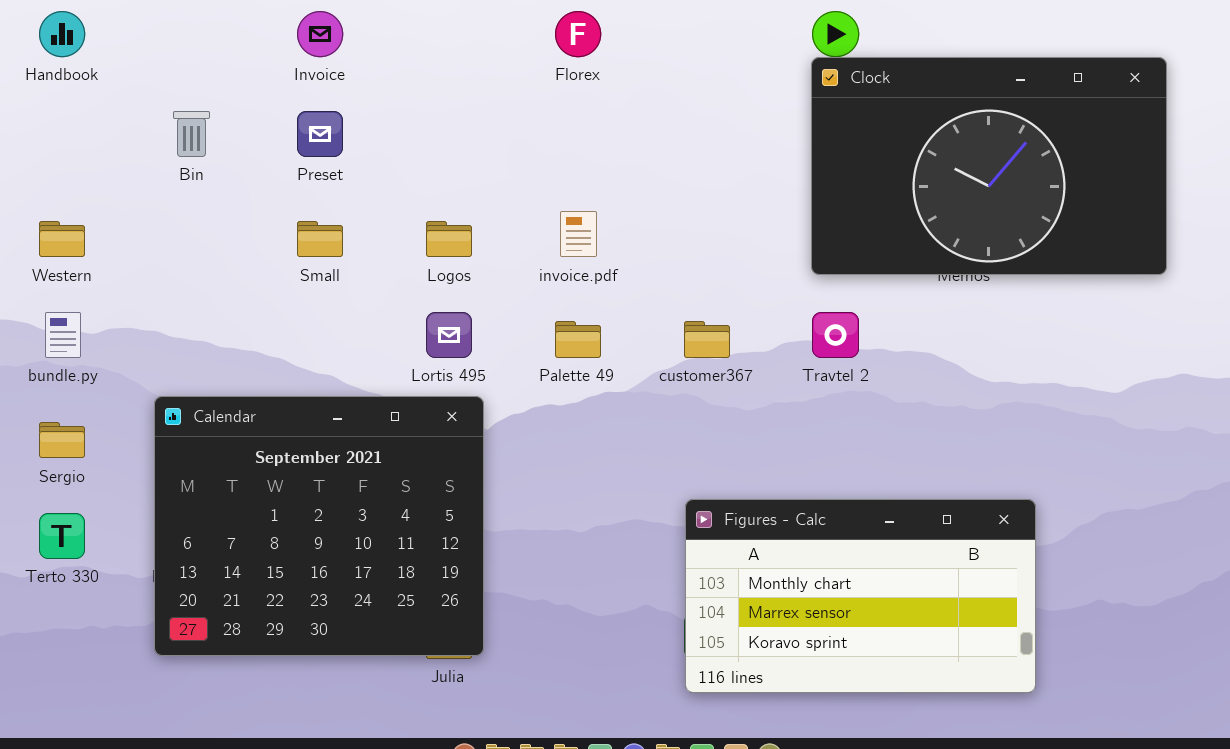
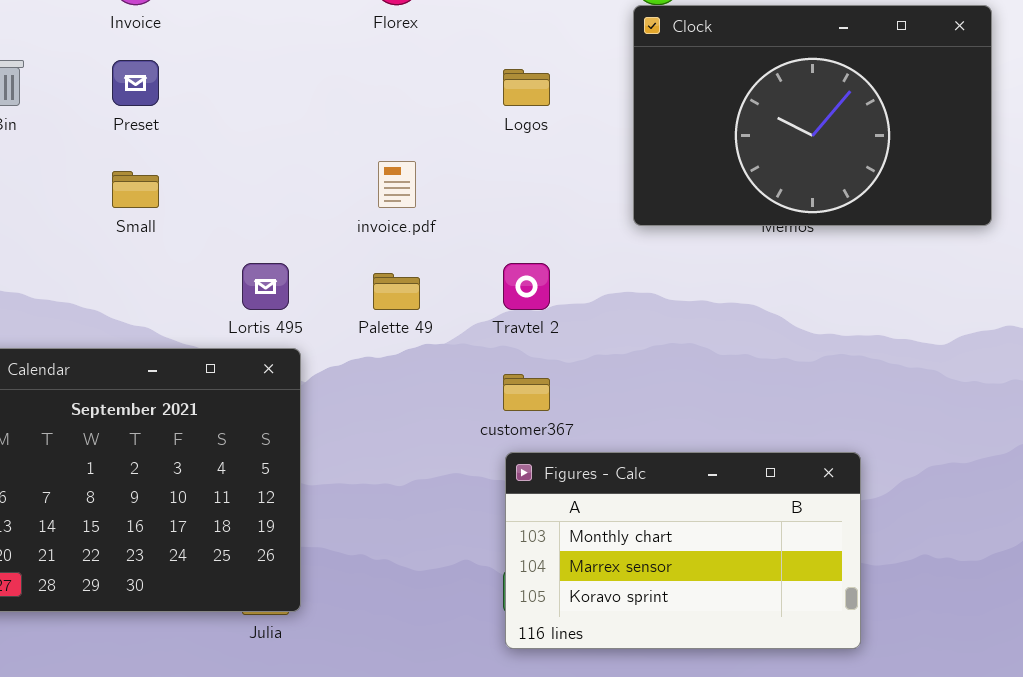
Logos: [426,221,472,257] -> [503,69,550,106], moved
Travtel 2: [812,312,859,358] -> [503,263,550,310], moved
customer367: [684,321,730,358] -> [503,374,550,411], moved

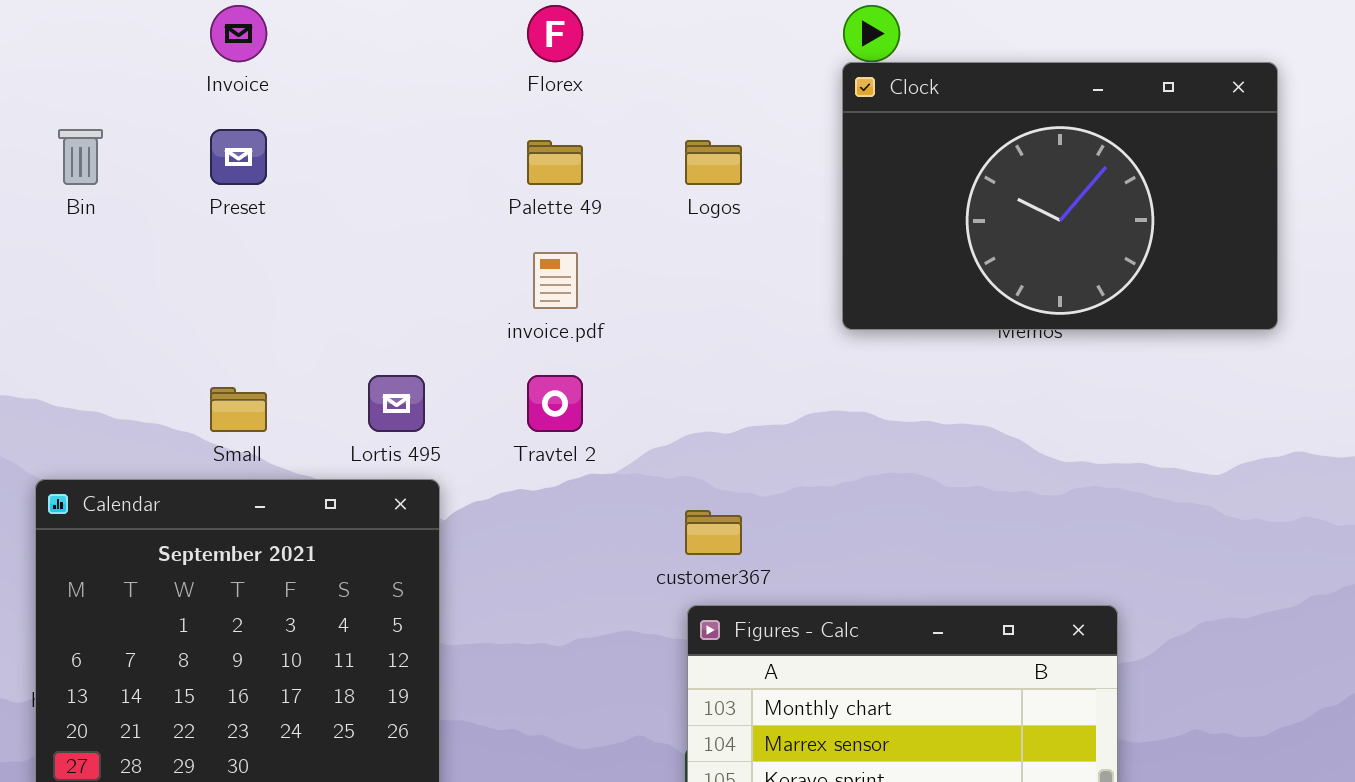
Small: [112,171,159,208] -> [210,387,267,432], moved
Travtel 2: [503,263,550,310] -> [527,375,583,432], moved
Palette 49: [373,273,420,310] -> [527,140,583,185], moved

